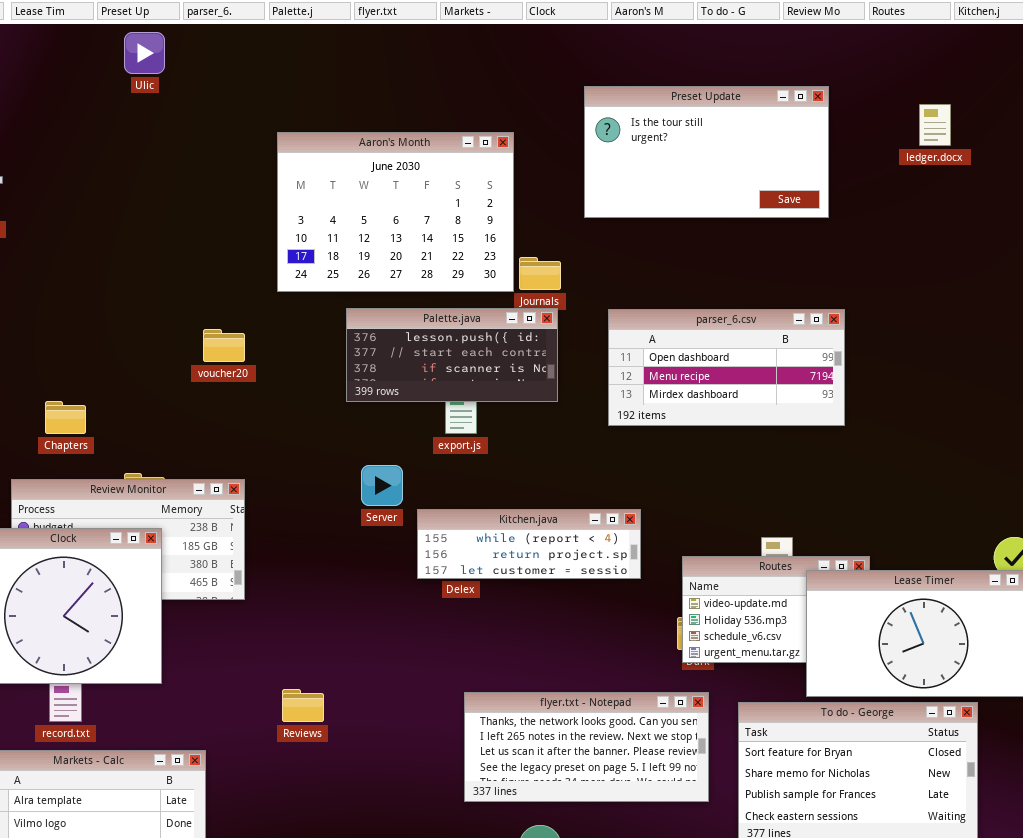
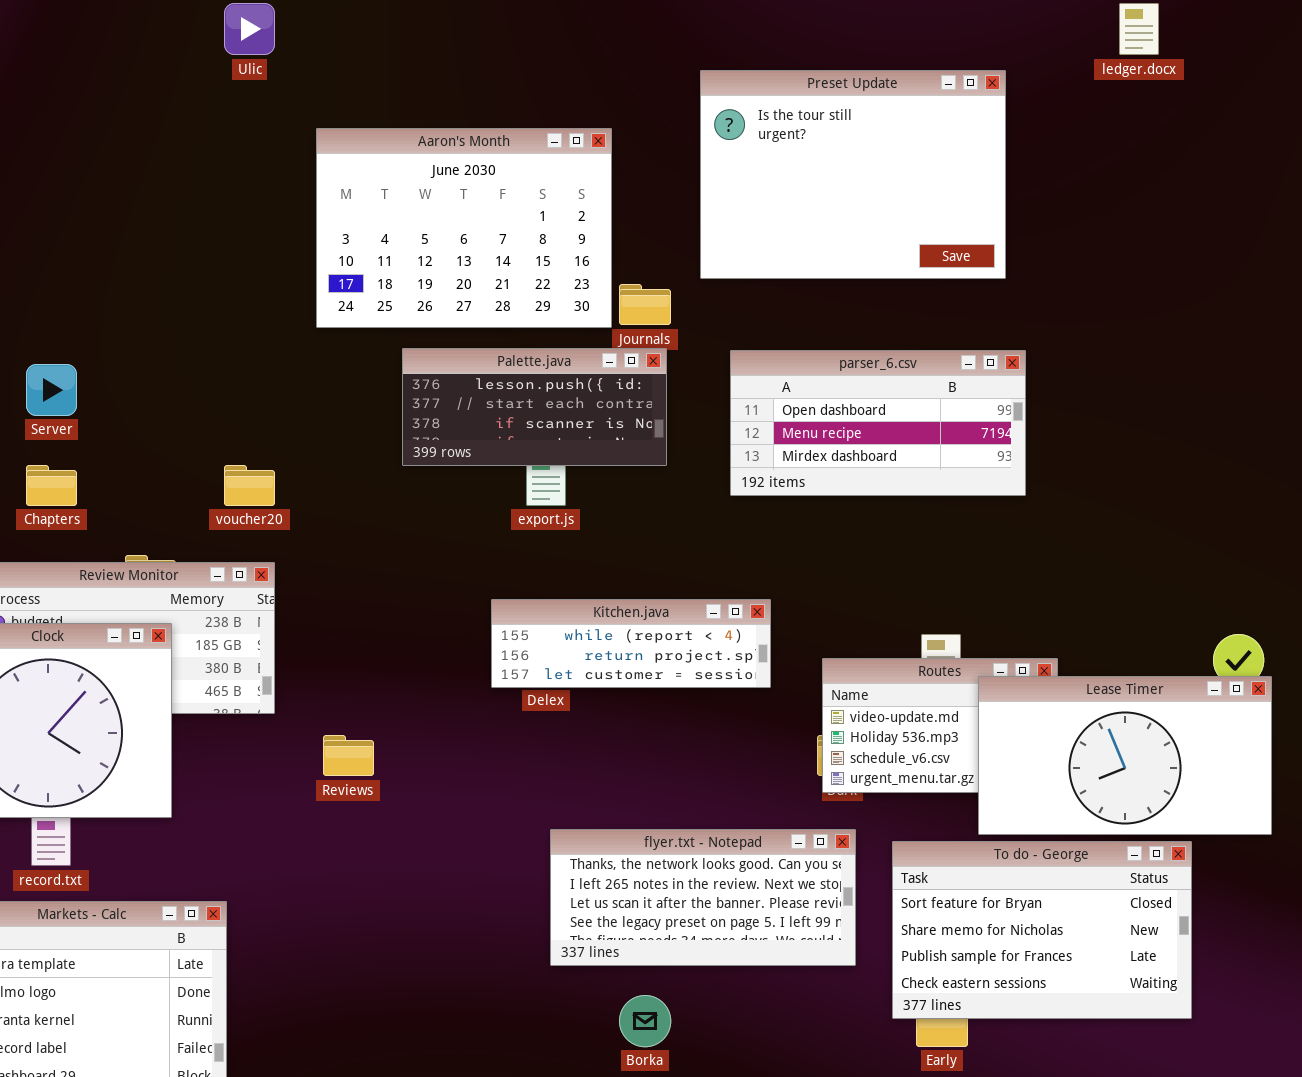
Ulic: [124,32,165,74] -> [224,3,275,55], moved
Preset Update: [584,86,829,218] -> [700,70,1006,279], resized
ledger.docx: [919,104,951,146] -> [1119,3,1159,55], moved
voucher20: [203,329,245,362] -> [224,465,275,506], moved
Server: [361,465,403,506] -> [26,364,77,416], moved
Reviews: [282,689,324,722] -> [323,735,374,776], moved

